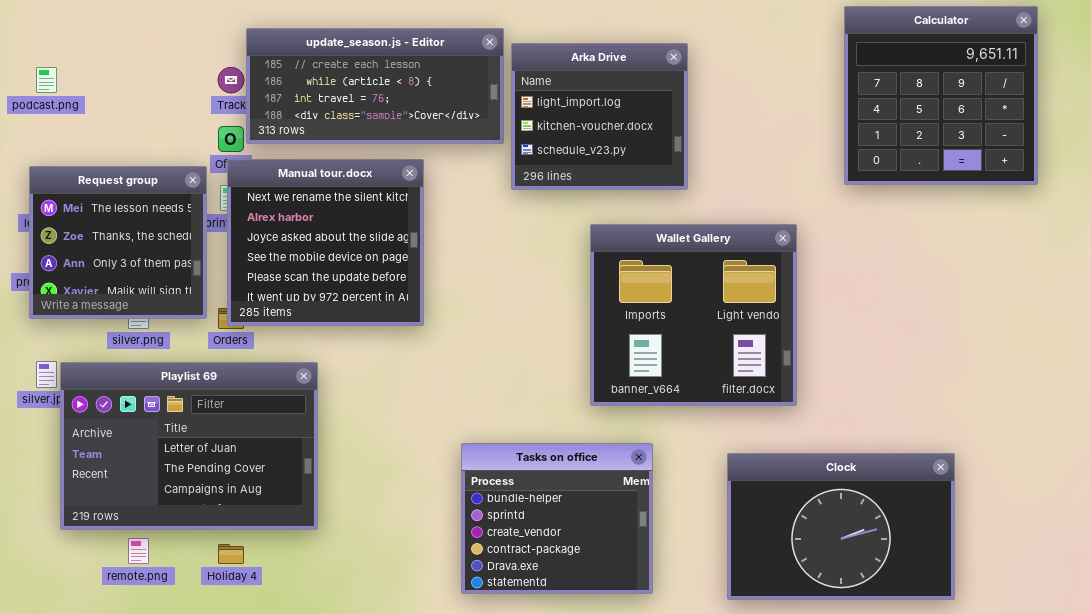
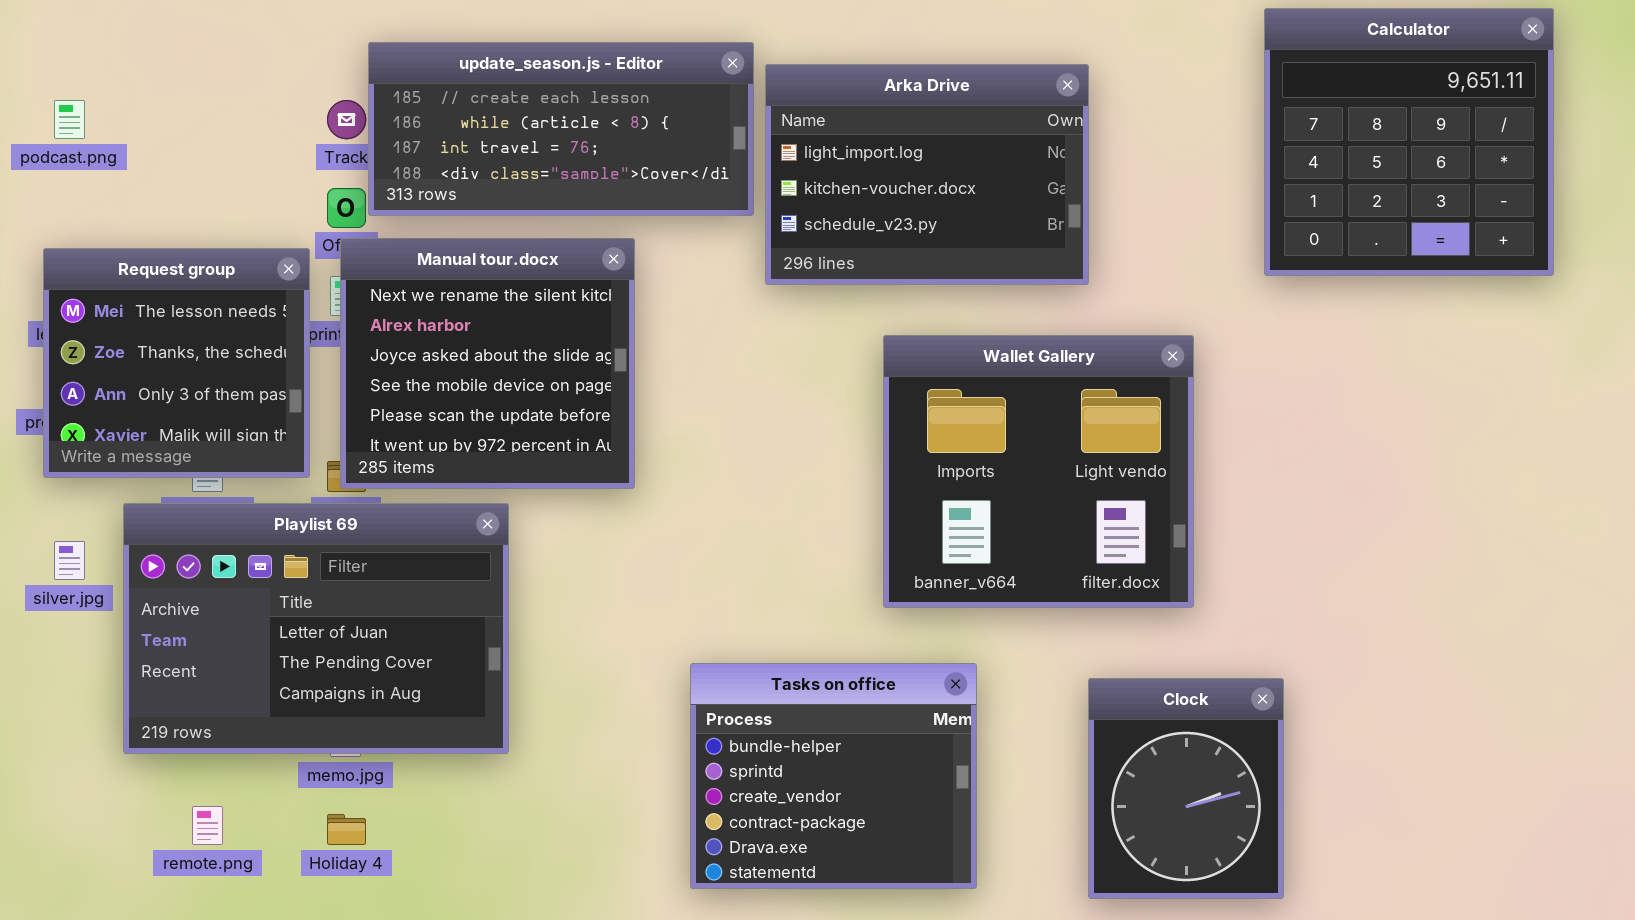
Arka Drive: [511,43,688,190] -> [765,64,1089,285], resized
Playlist 69: [60,362,318,530] -> [123,503,509,754], moved
Clock: [727,453,955,600] -> [1088,678,1284,899], resized

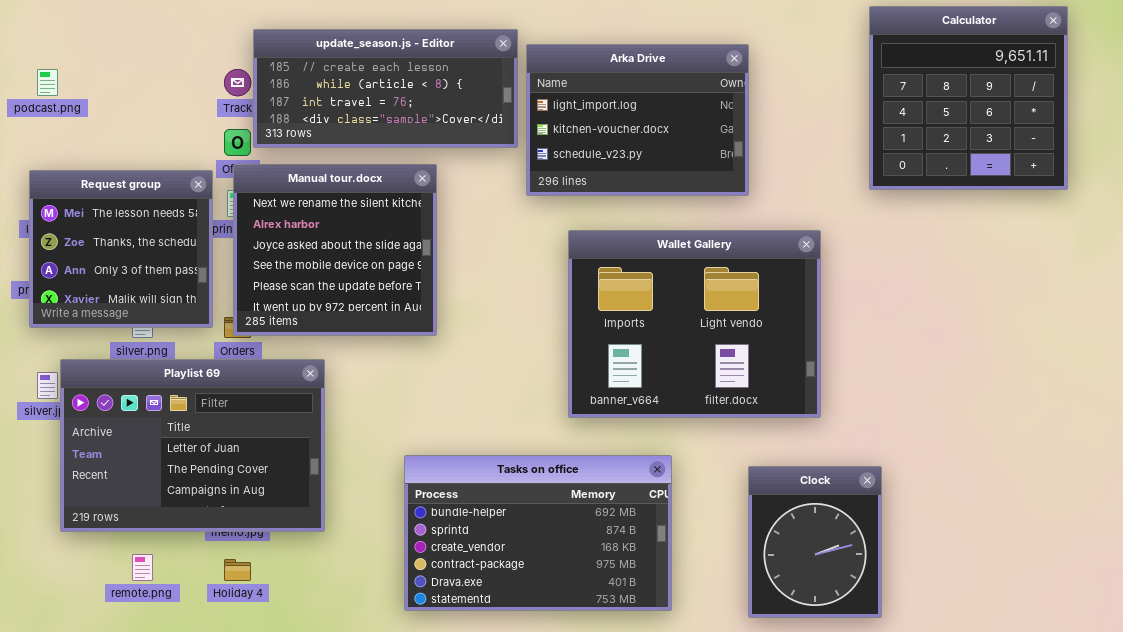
Wallet Gallery: [883,335,1194,608] -> [568,230,821,418], resized
Playlist 69: [123,503,509,754] -> [60,359,325,532], moved
Tasks on office: [690,663,977,889] -> [404,455,672,611], resized

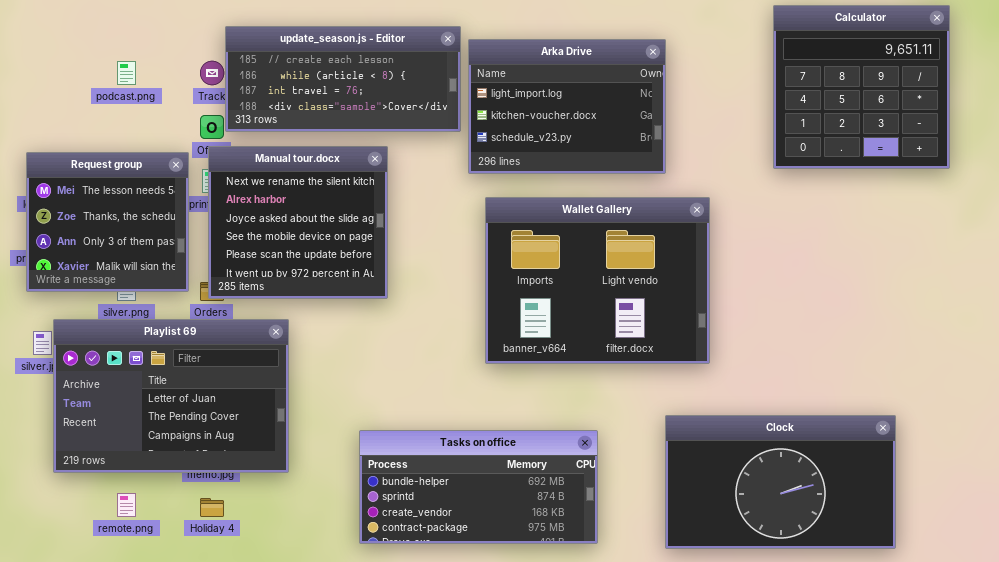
podcast.png: [37,69,58,96] -> [117,61,136,85], moved
Wallet Gallery: [568,230,821,418] -> [485,197,710,364], moved
Tasks on office: [404,455,672,611] -> [359,430,598,544], resized
Clock: [748,466,882,618] -> [665,415,896,549], resized

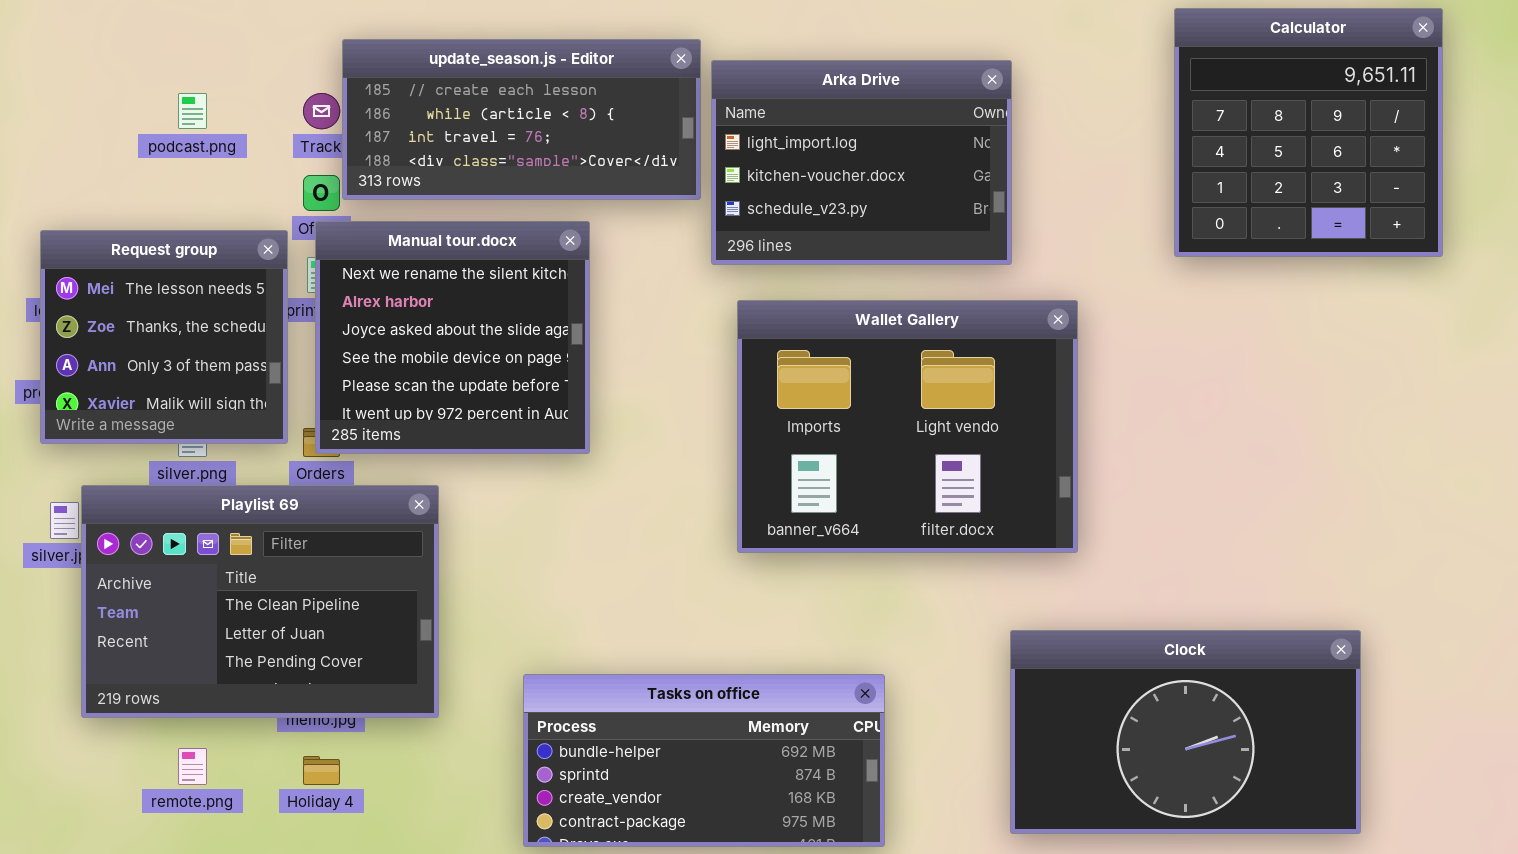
Playlist 69: [53,319,289,473] -> [81,485,439,718], scrolled up 1 row
Tasks on office: [359,430,598,544] -> [523,674,885,847], moved

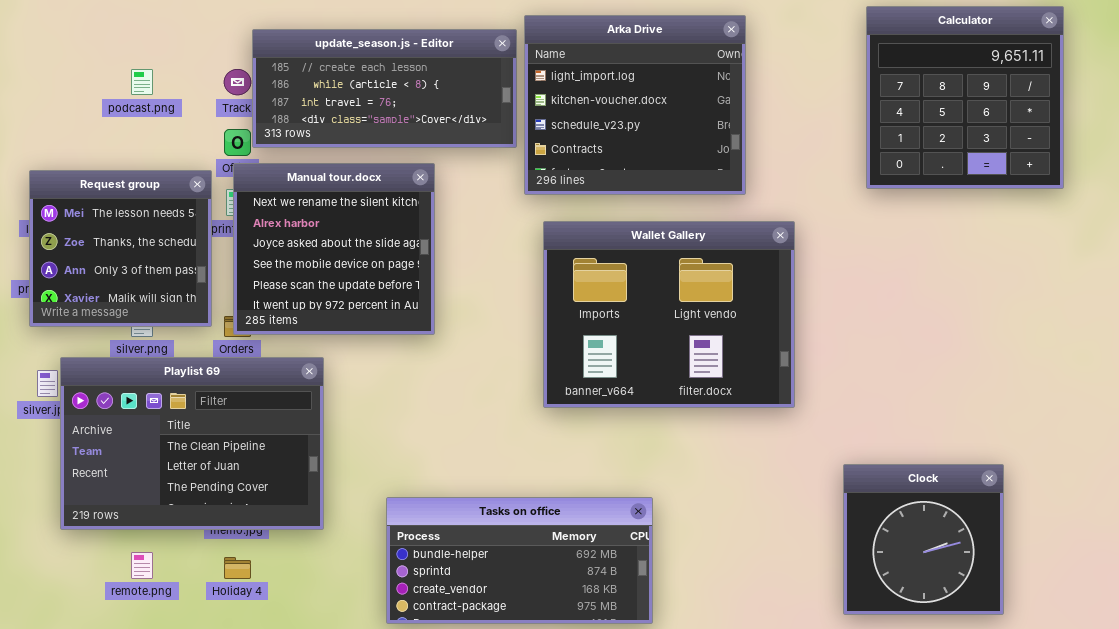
Arka Drive: [711,60,1012,265] -> [524,15,746,195], resized
Clock: [1010,630,1361,834] -> [843,464,1004,615], resized

